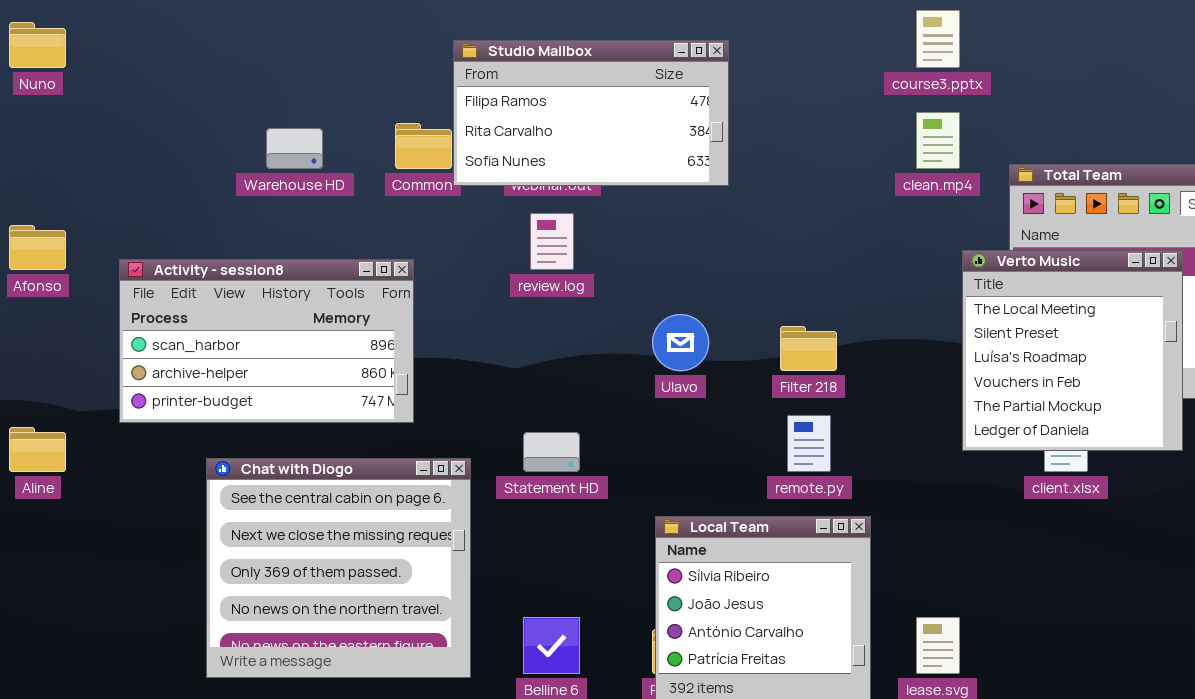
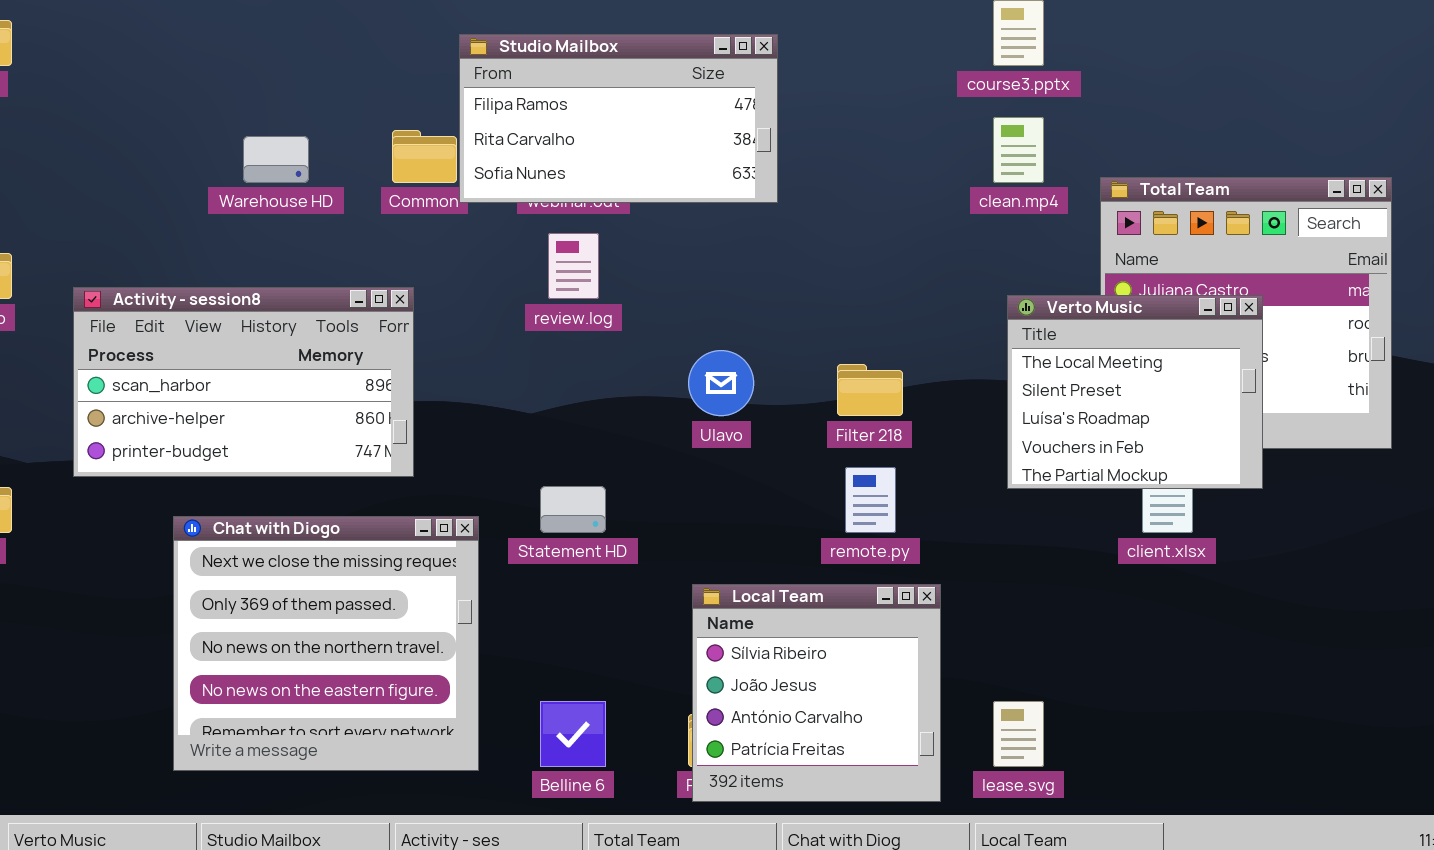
Verto Music: [962,250,1183,451] -> [1007,295,1263,489], moved, resized
Chat with Diogo: [206,458,471,678] -> [173,516,479,771], scrolled down 1 row

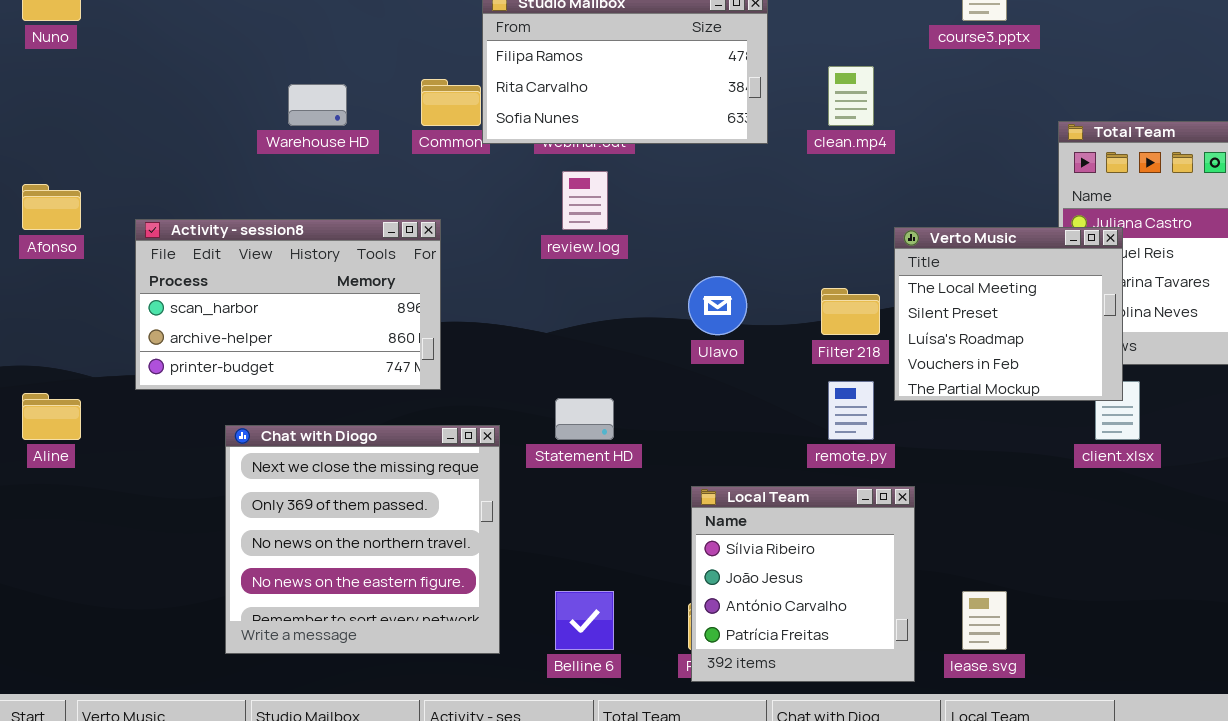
clean.mp4: [993,117,1044,183] -> [828,66,874,126], moved
Verto Music: [1007,295,1263,489] -> [894,227,1123,401], moved

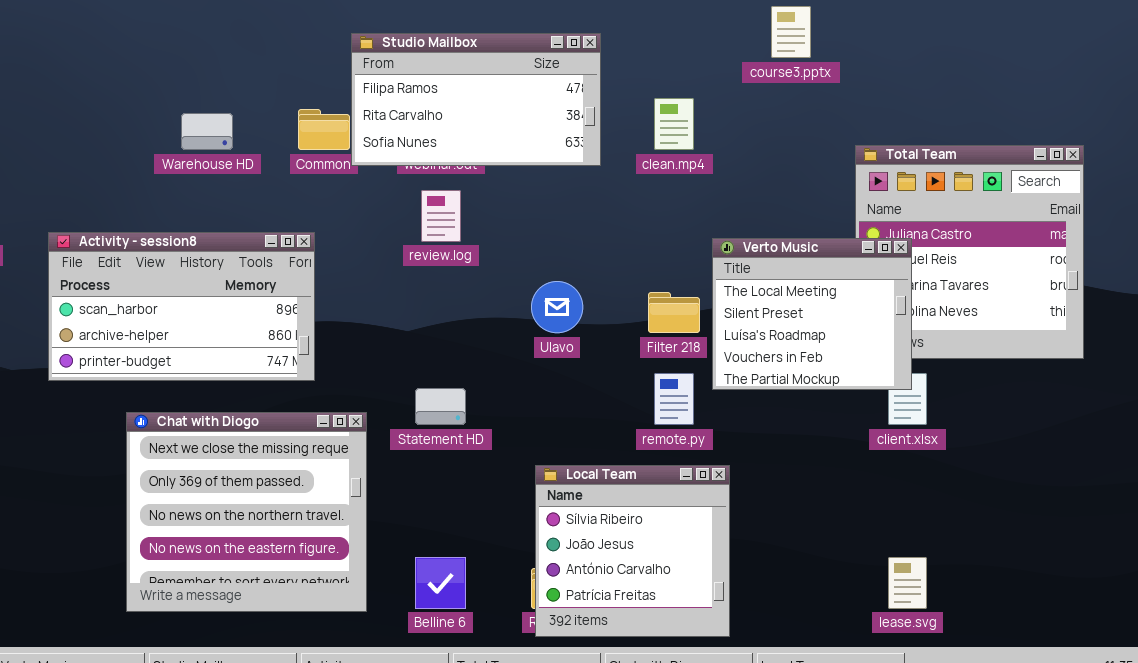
lease.svg: [962,591,1007,650] -> [888,557,927,609], moved

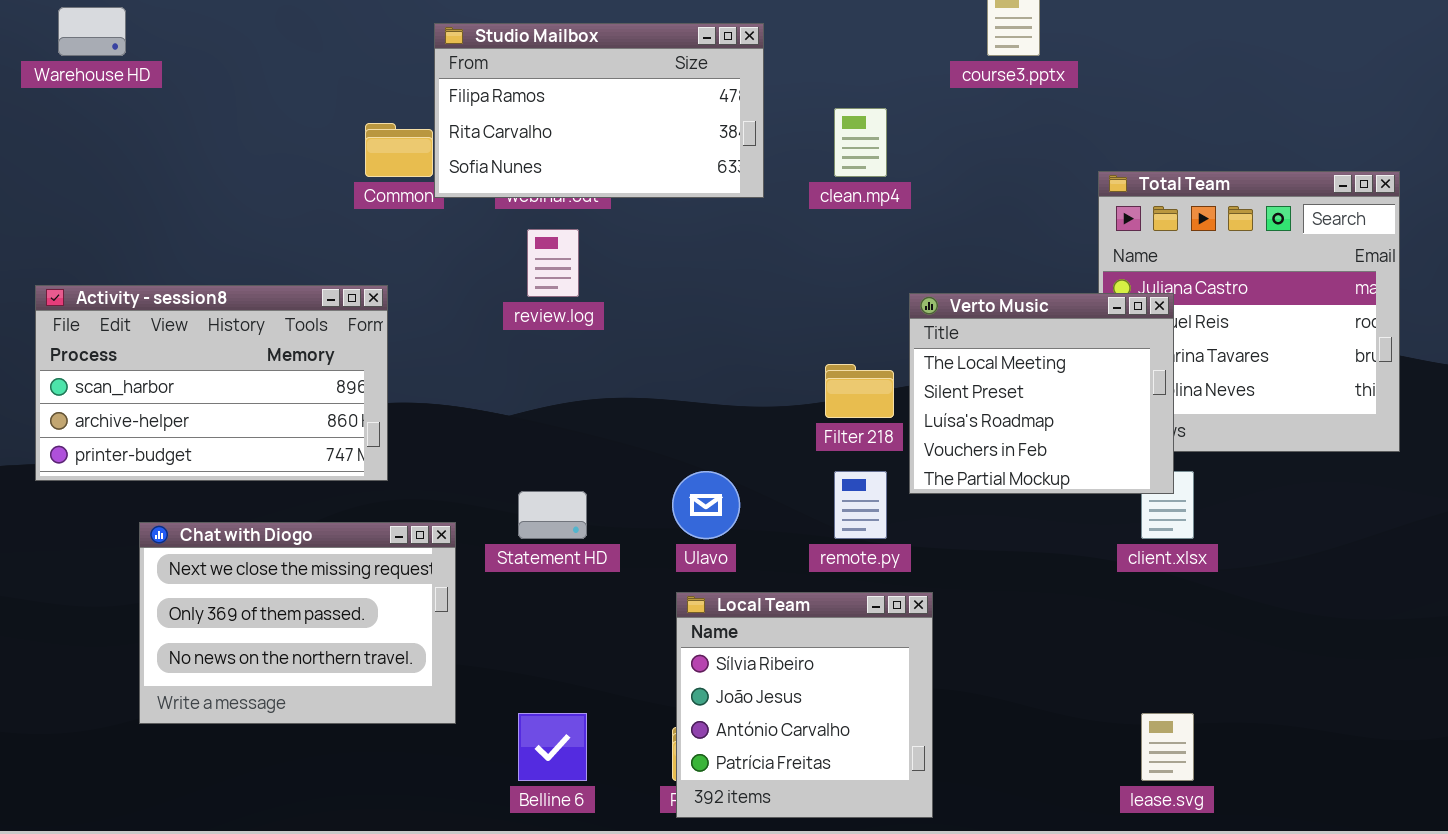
Warehouse HD: [181,113,233,150] -> [58,7,126,56], moved
Ulavo: [531,281,583,333] -> [672,471,740,539], moved
Chat with Diogo: [126,412,367,612] -> [139,522,456,724], resized

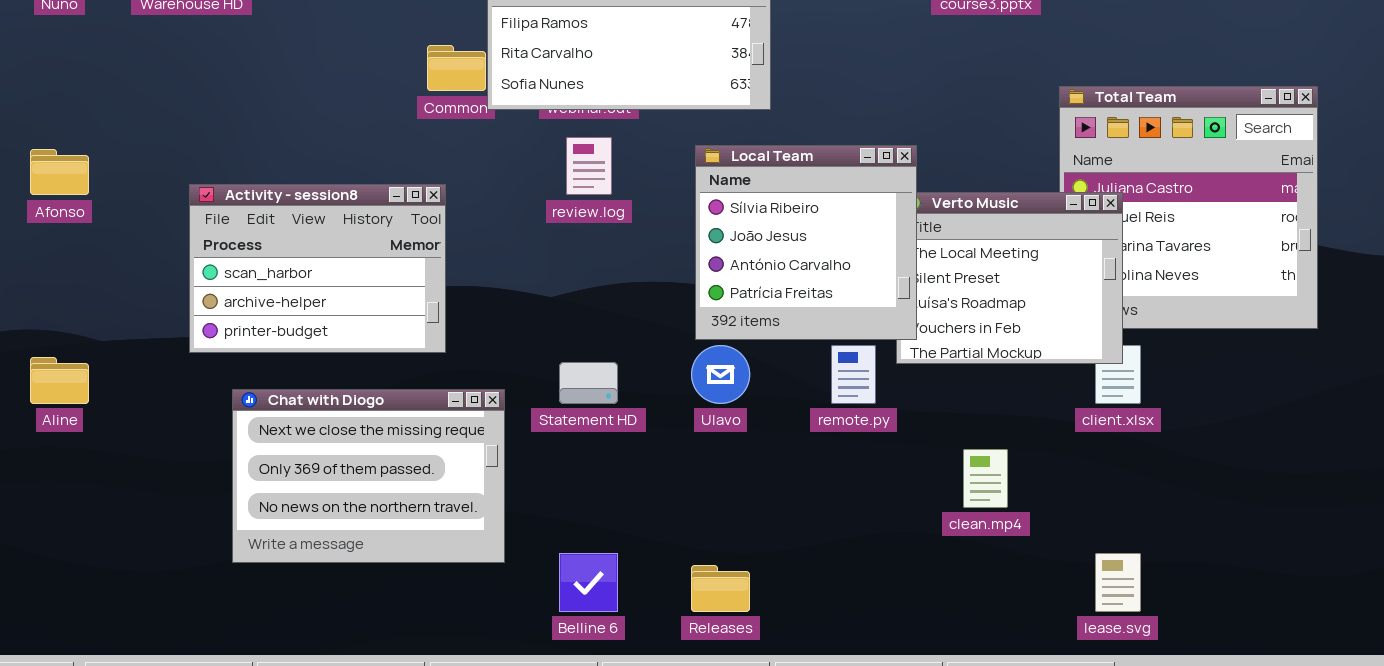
clean.mp4: [834,108,887,177] -> [963,449,1008,508], moved
Activity - session8: [35,285,388,481] -> [189,184,446,353], resized
Local Team: [676,592,933,818] -> [695,145,917,340], moved

